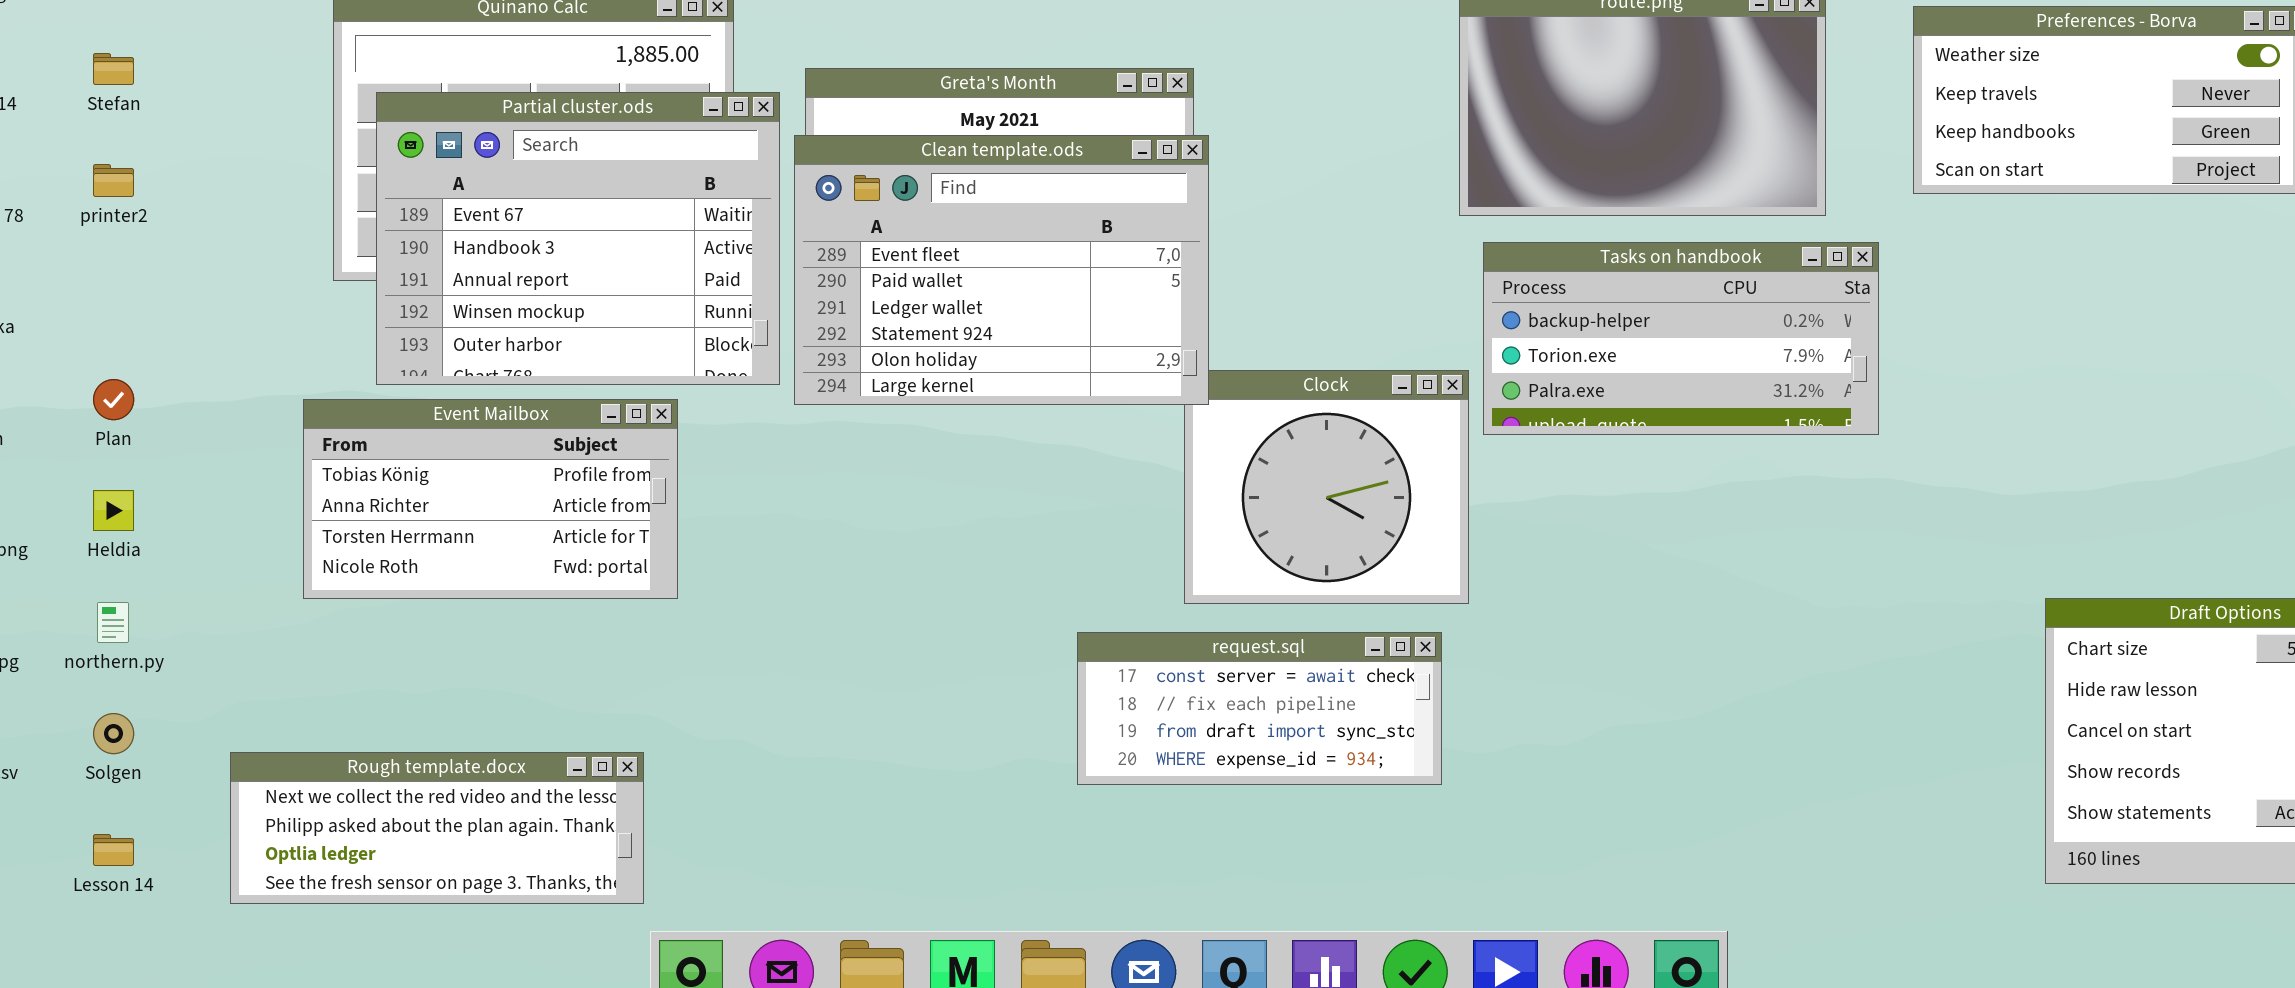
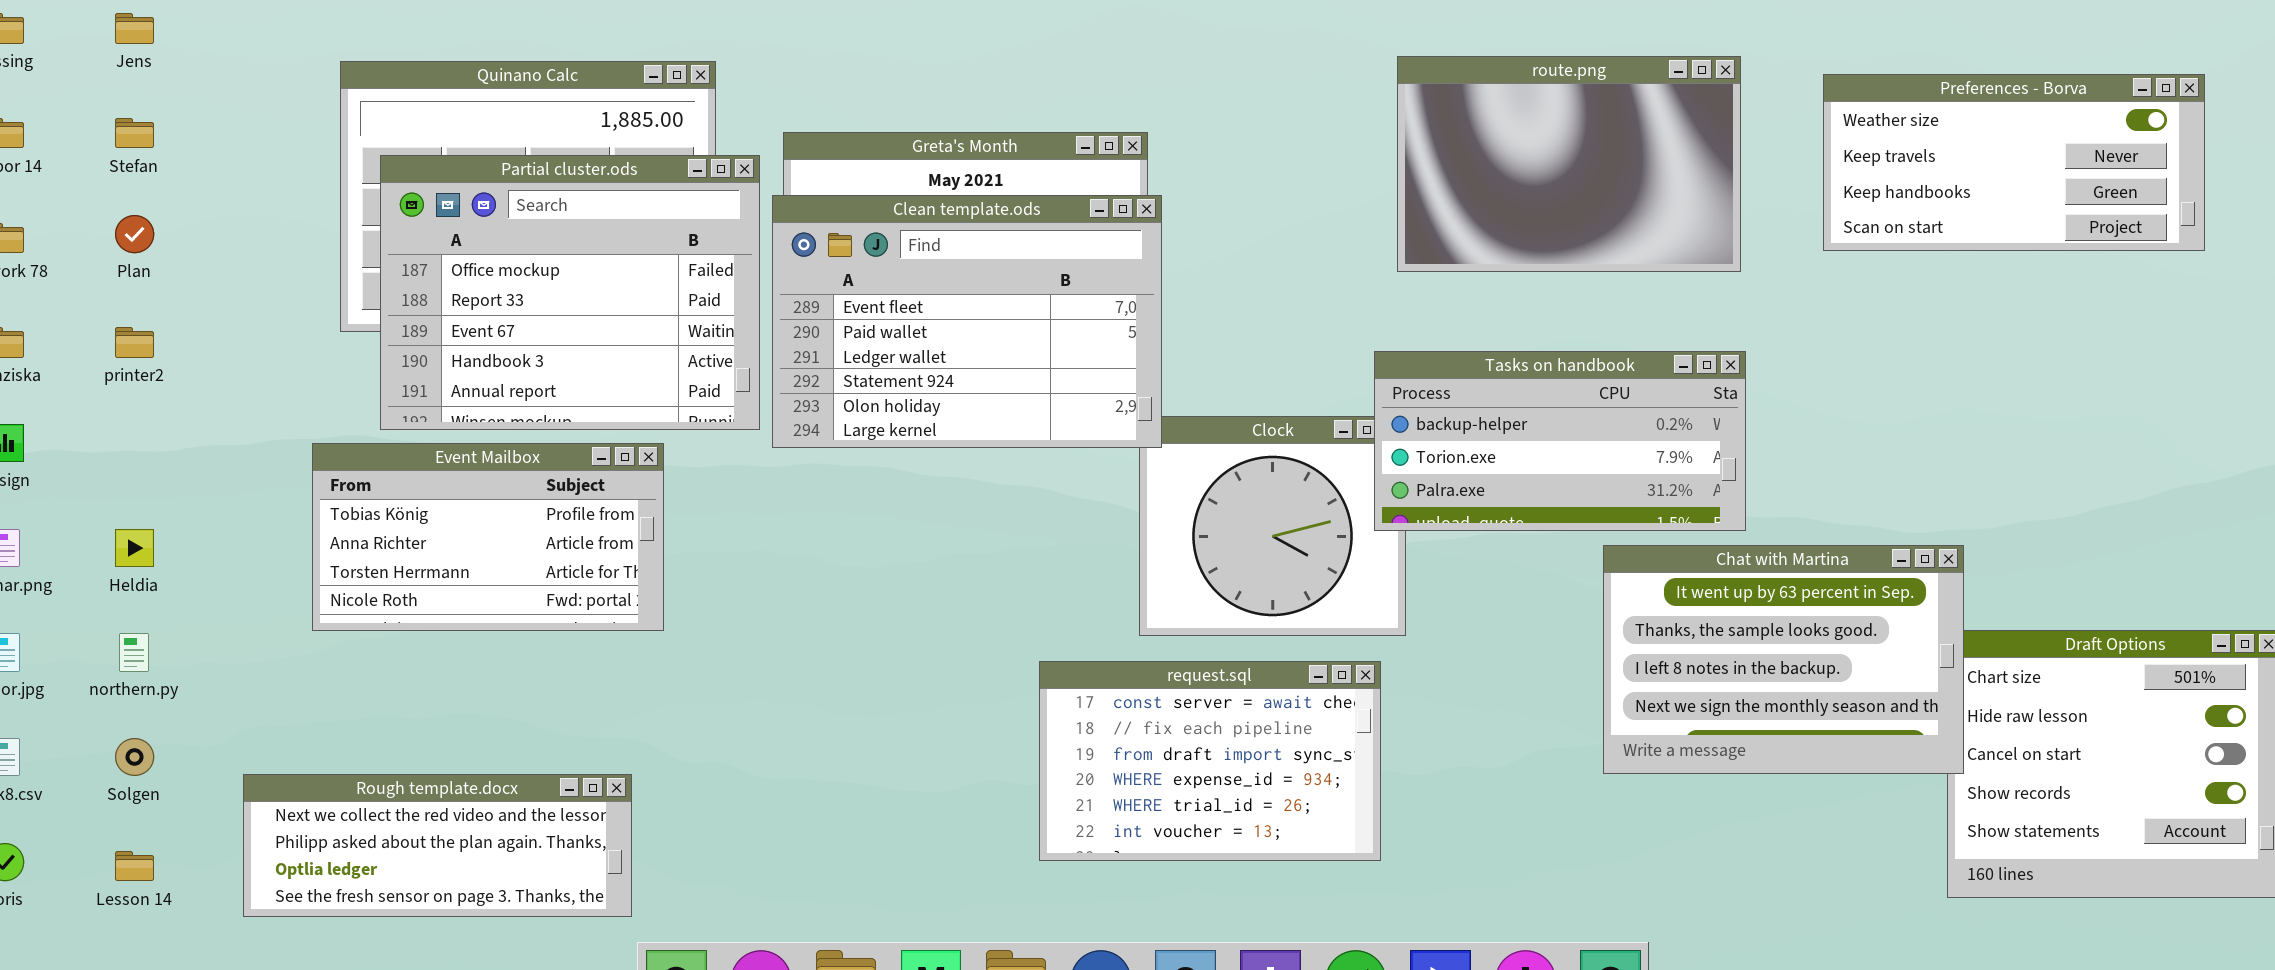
Partial cluster.ods: [376,92,780,385] -> [380,155,760,430], scrolled up 2 rows
printer2: [93,164,134,197] -> [115,327,154,358], moved
Tasks on handbook: [1483,242,1879,435] -> [1374,351,1746,531], moved
Plan: [93,379,134,420] -> [115,215,154,253], moved
Chat with Martina: none -> [1603,545,1964,774], opened
request.sql: [1077,632,1442,785] -> [1039,661,1381,861], resized

